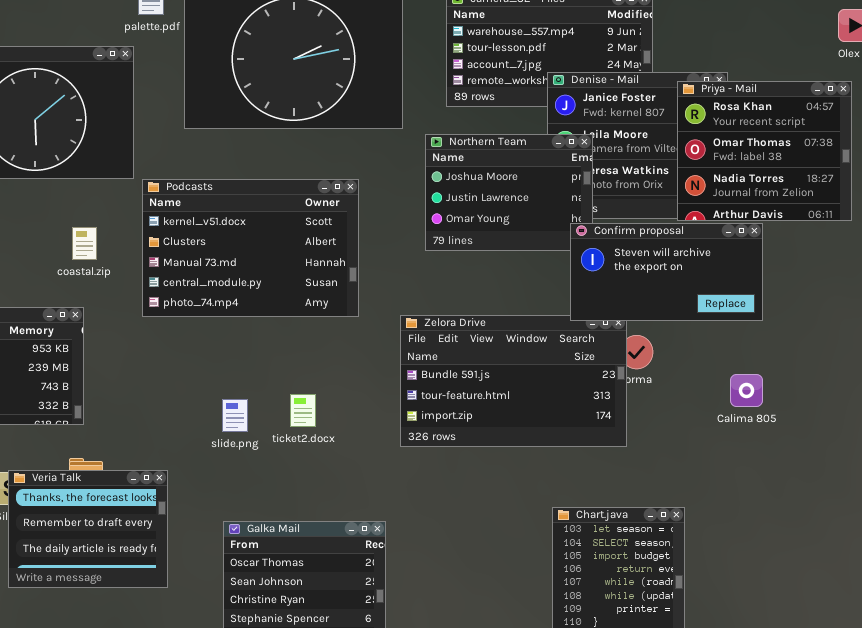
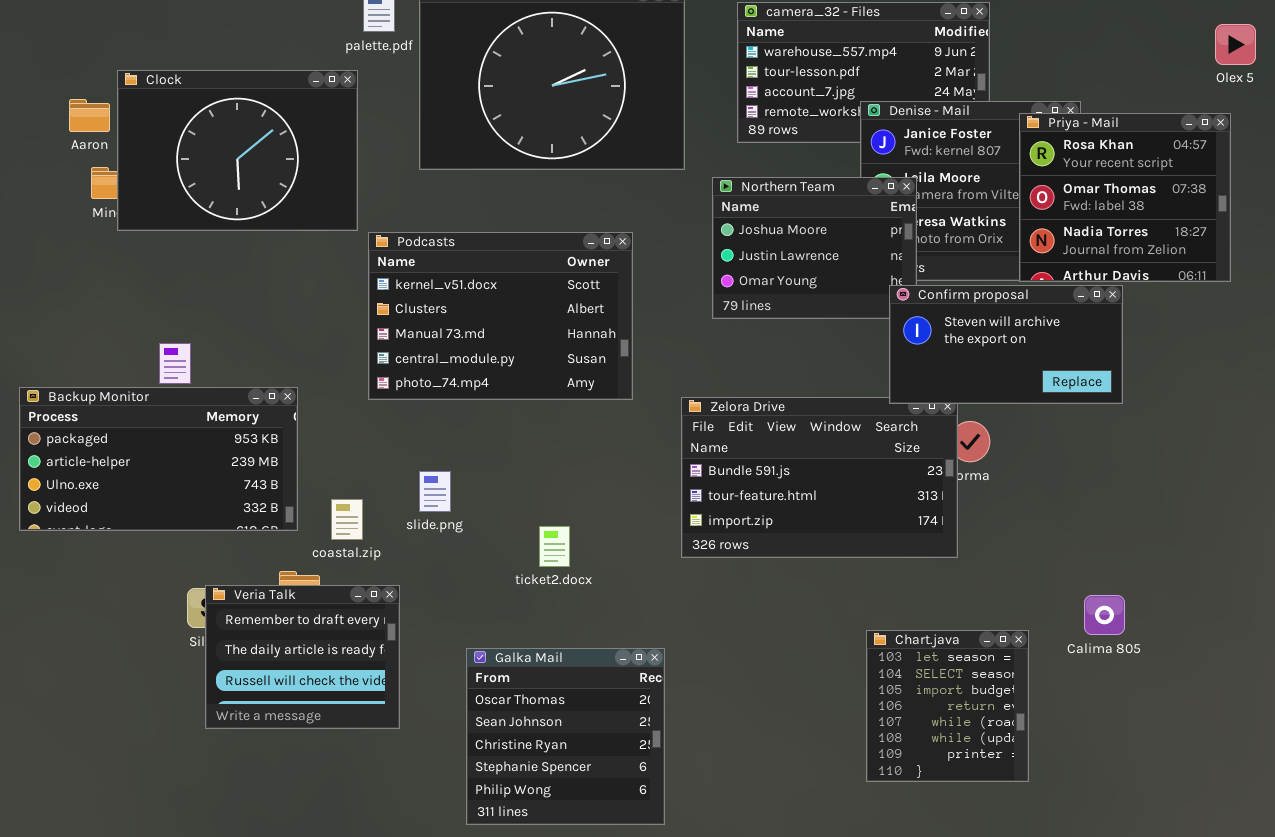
coastal.zip: [72,227,97,260] -> [331,499,363,540], moved
Calima 805: [730,374,763,407] -> [1084,595,1125,635], moved
ticket2.docx: [290,394,316,427] -> [539,526,570,567], moved
slide.png: [222,399,248,432] -> [419,471,451,512], moved
Veria Talk: [8,470,168,588] -> [205,585,400,729], scrolled down 1 row

